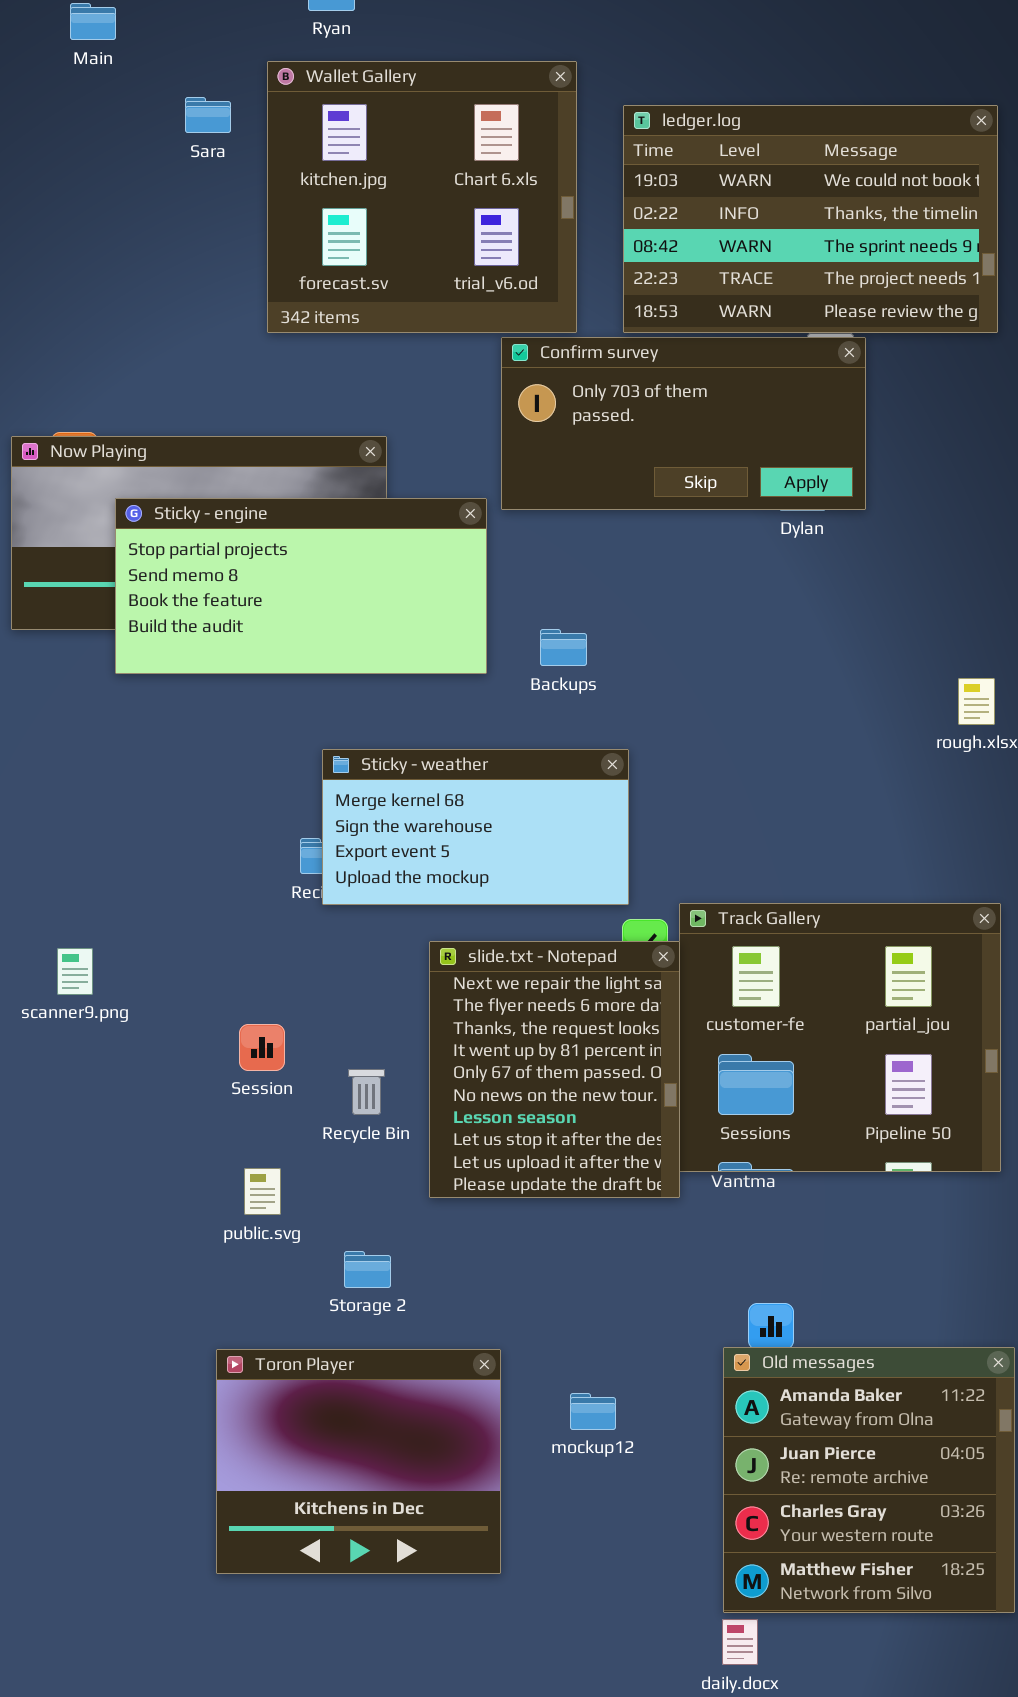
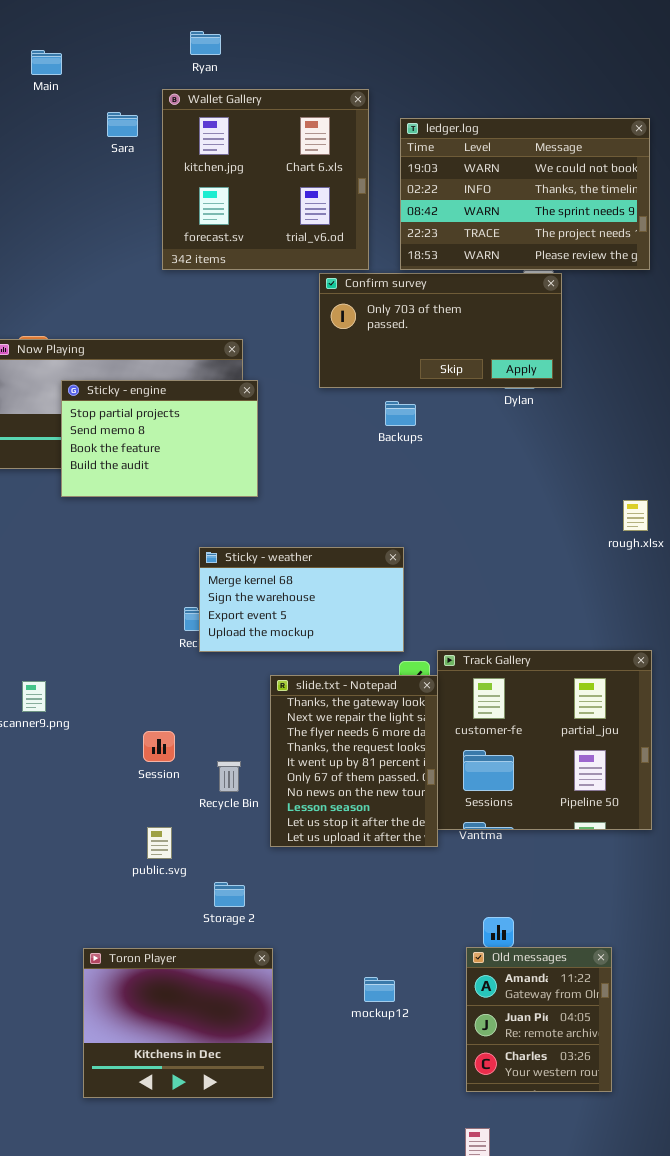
Sticky - engine: [115,498,487,674] -> [61,380,258,497], resized
Backups: [540,629,587,666] -> [385,401,416,426], moved
slide.txt - Notepad: [429,941,680,1198] -> [270,675,438,847], scrolled up 1 row
Old messages: [723,1347,1015,1613] -> [466,947,612,1092], resized
Toron Player: [216,1349,501,1574] -> [83,948,273,1098], moved

